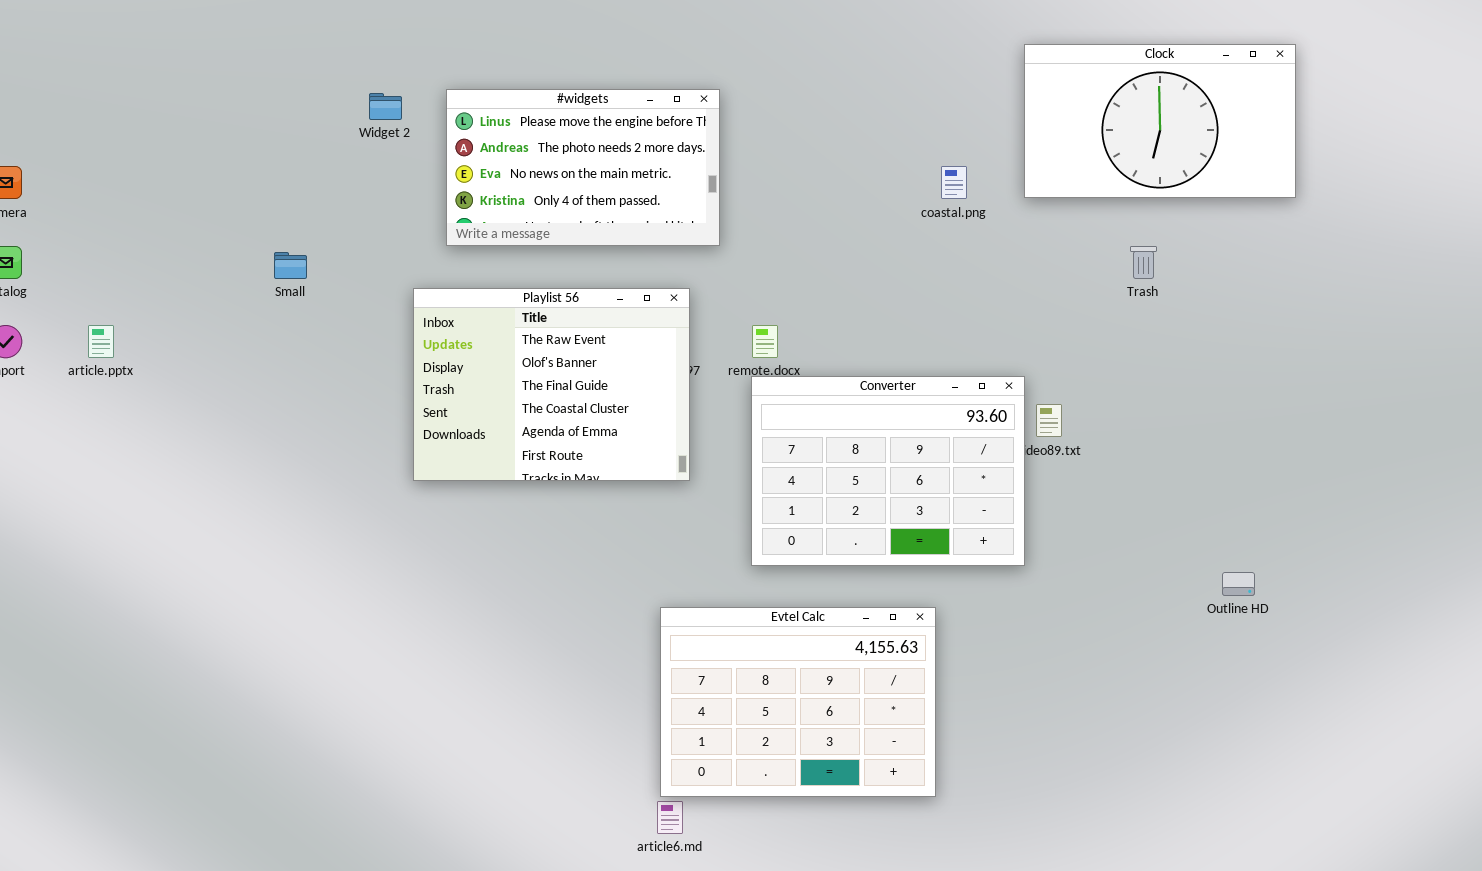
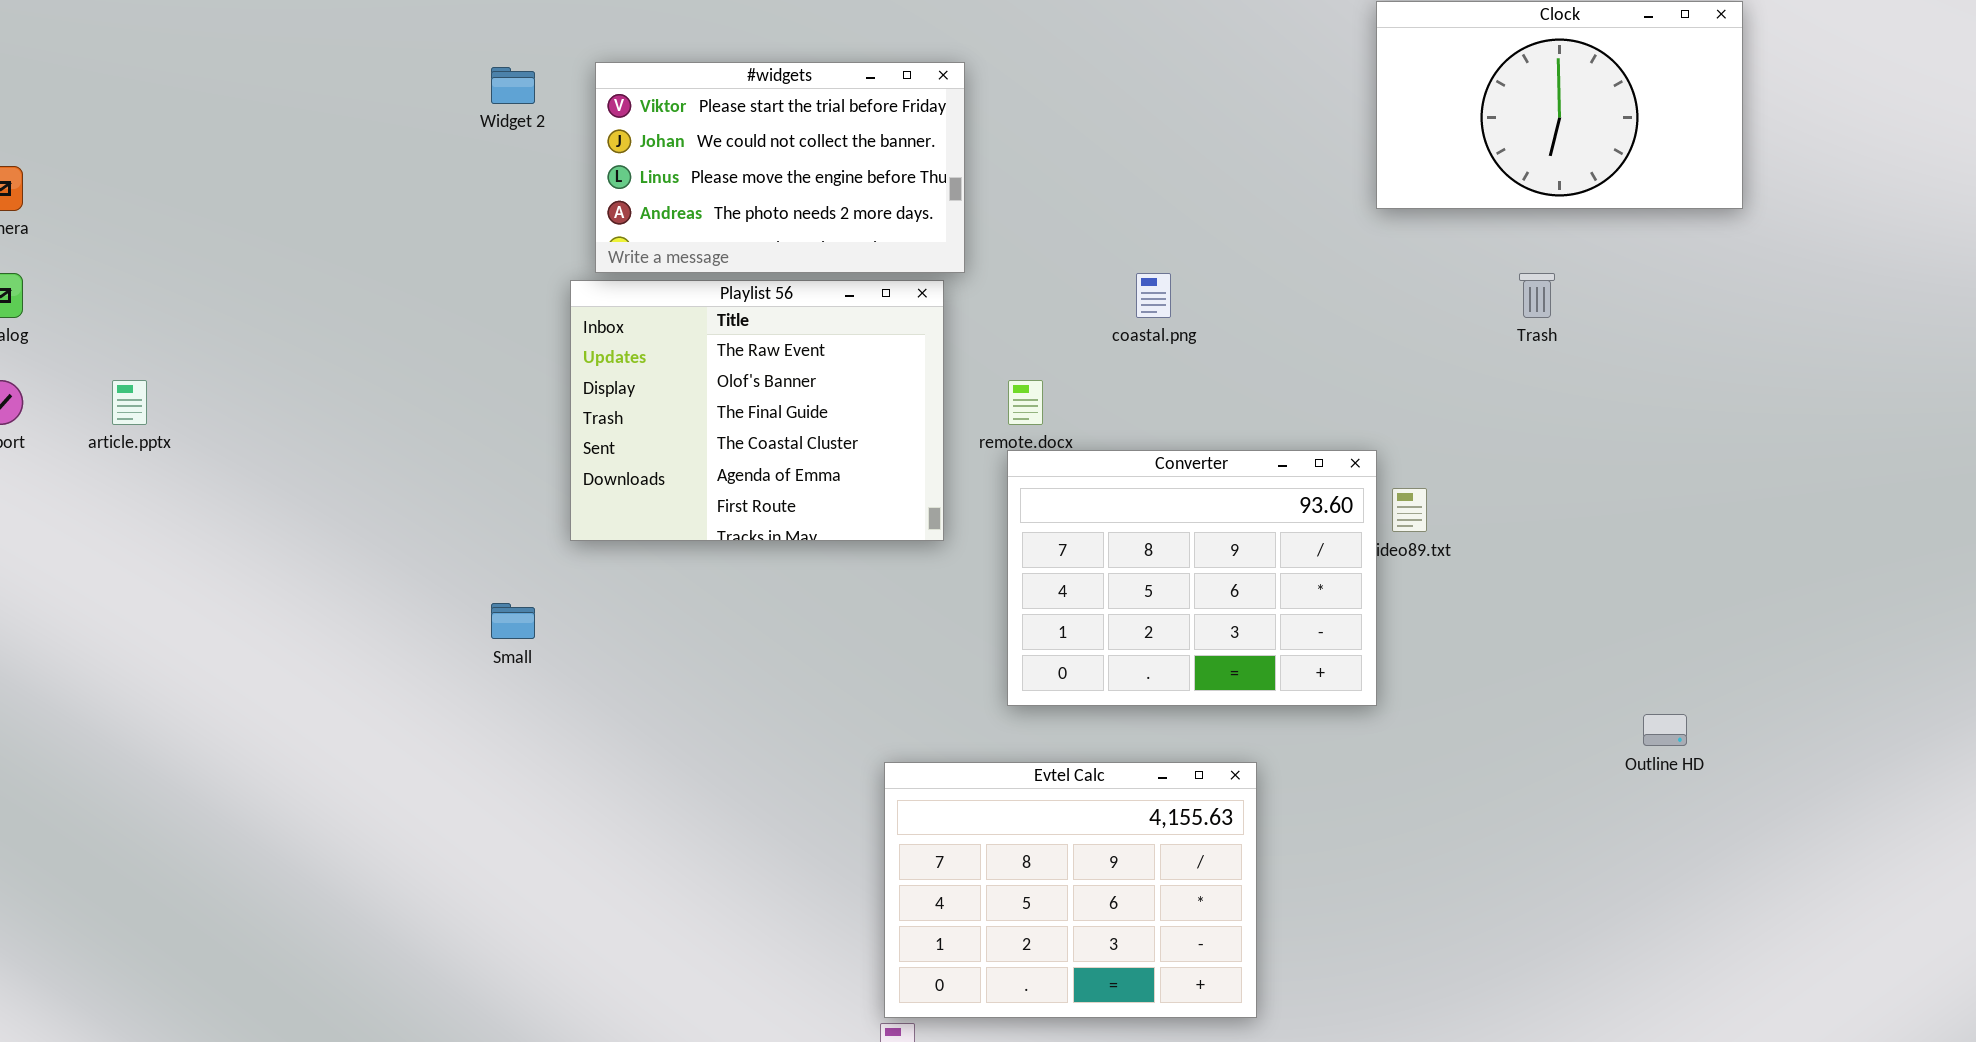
#widgets: [446,89,720,246] -> [595,62,965,273], scrolled up 2 rows
coastal.png: [941,166,967,199] -> [1136,273,1171,318], moved
Small: [274,252,307,279] -> [491,603,535,639], moved
Playlist 56: [413,288,690,481] -> [570,280,944,541], moved

